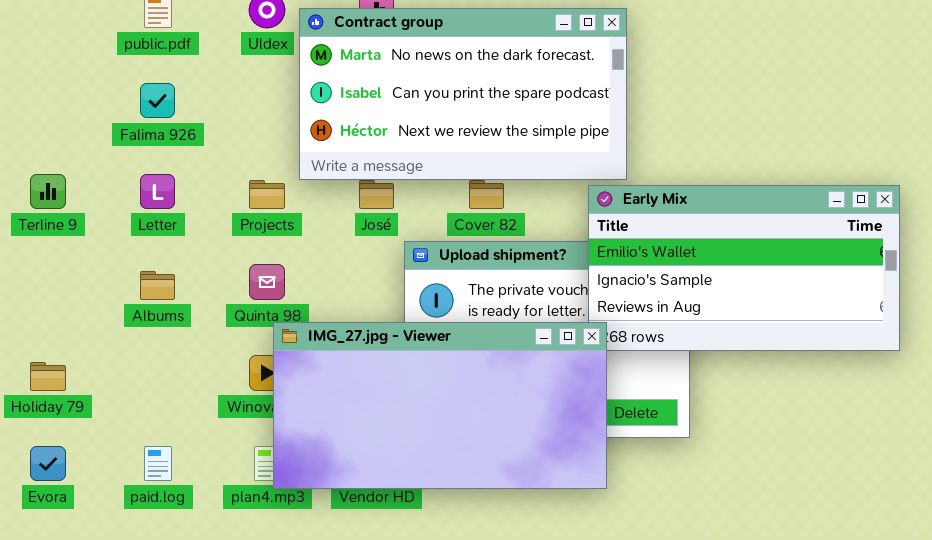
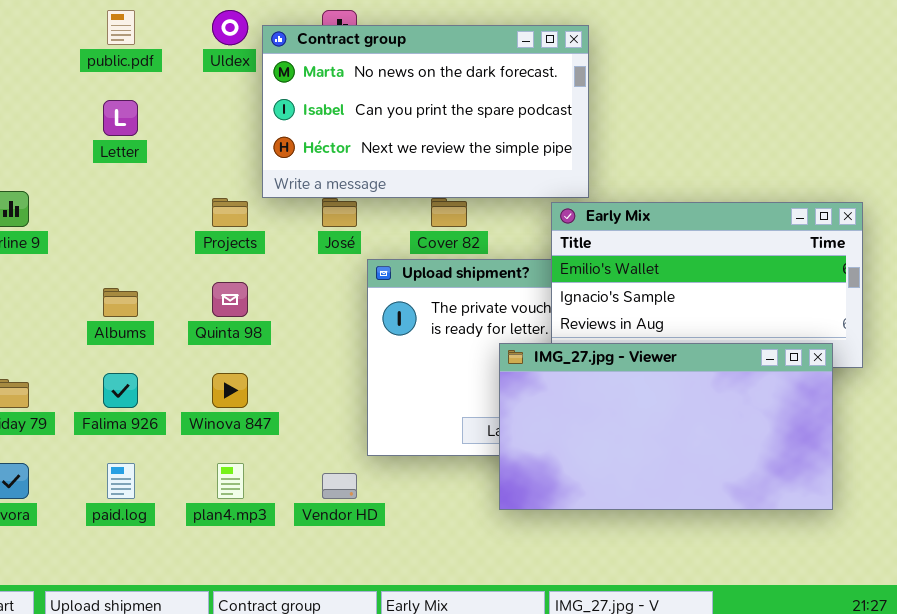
Falima 926: [140,83,175,118] -> [103,373,138,408], moved
Letter: [140,174,175,209] -> [103,100,138,136], moved
IMG_27.jpg - Viewer: [273,322,607,489] -> [499,343,833,510], moved

